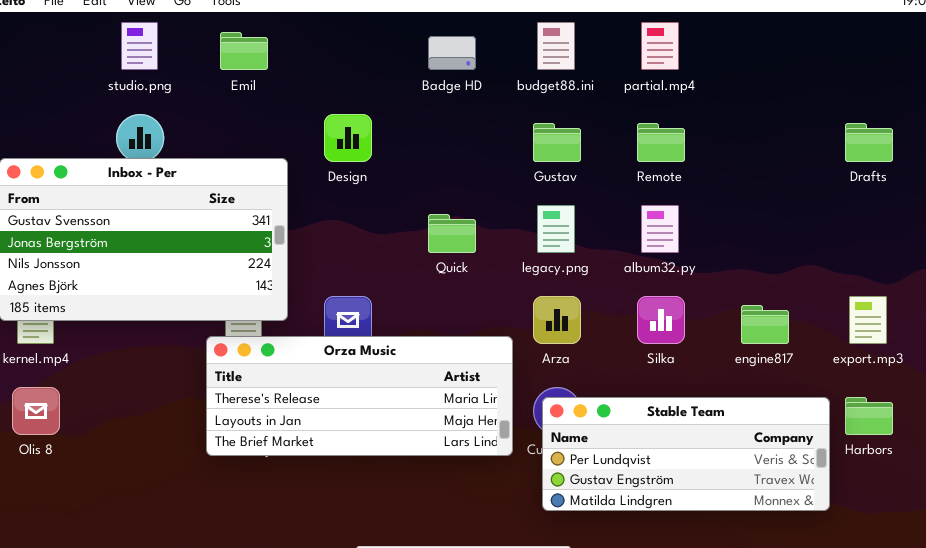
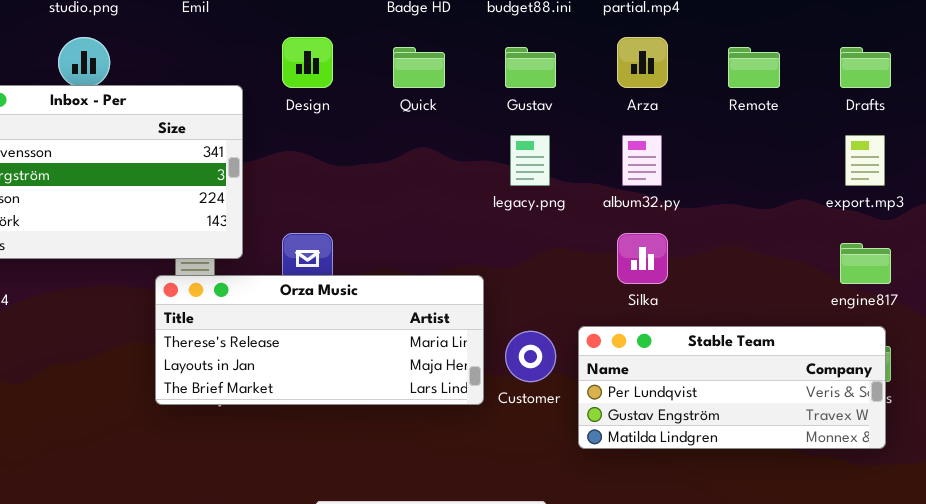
Remote: [637,123,685,162] -> [728,47,780,88], moved
Quick: [428,214,476,253] -> [393,47,445,88], moved
Arza: [533,296,581,344] -> [617,37,668,88], moved
export.mp3: [849,296,887,344] -> [845,135,885,186], moved
engine817: [741,305,789,344] -> [840,243,891,284], moved
Stable Team: [542,397,830,511] -> [578,326,886,449], moved

